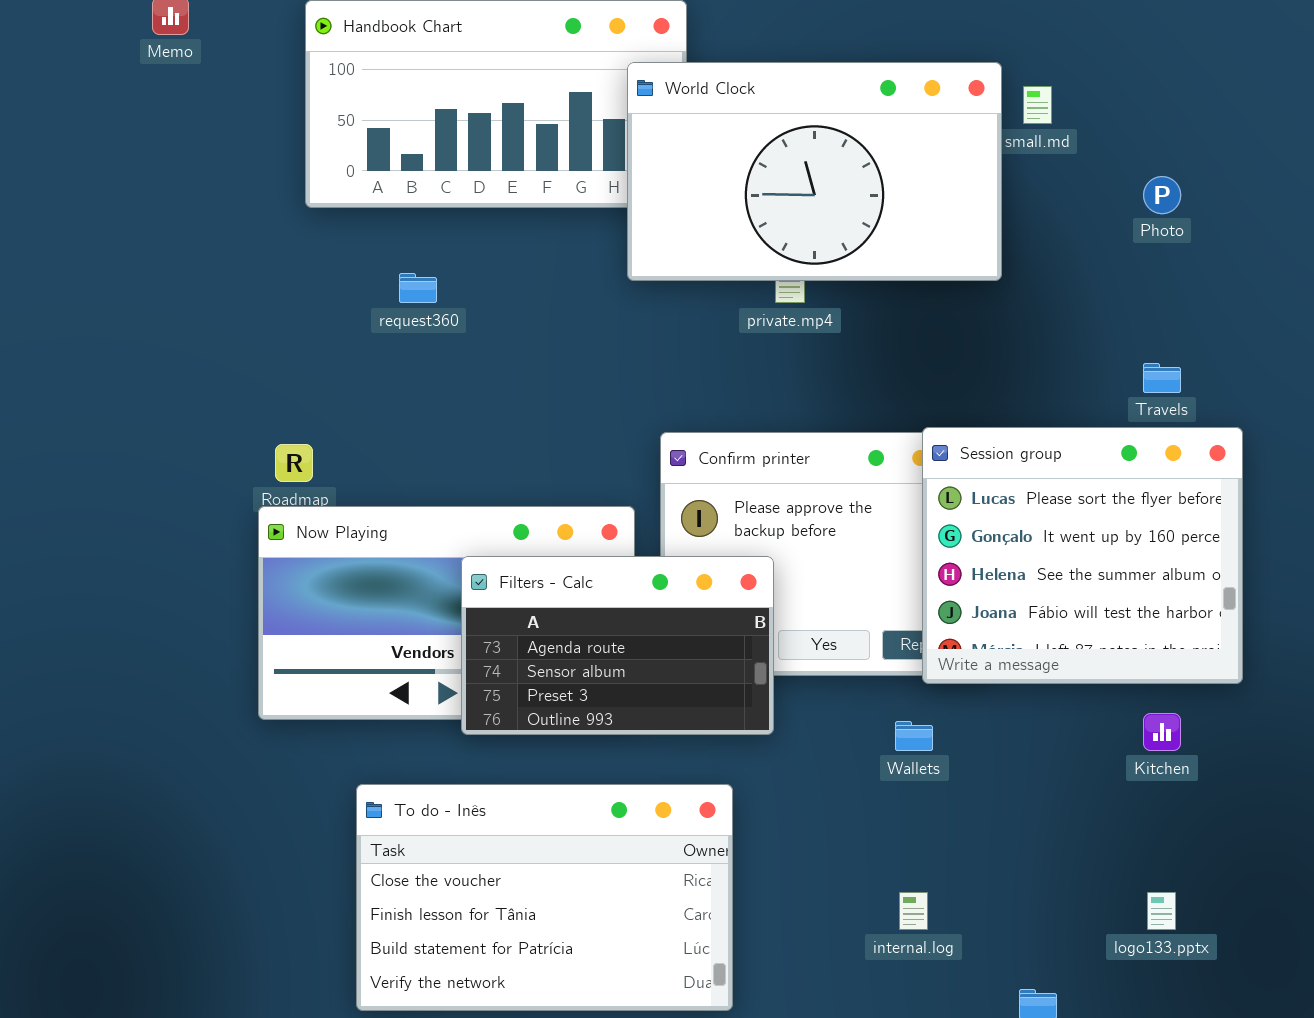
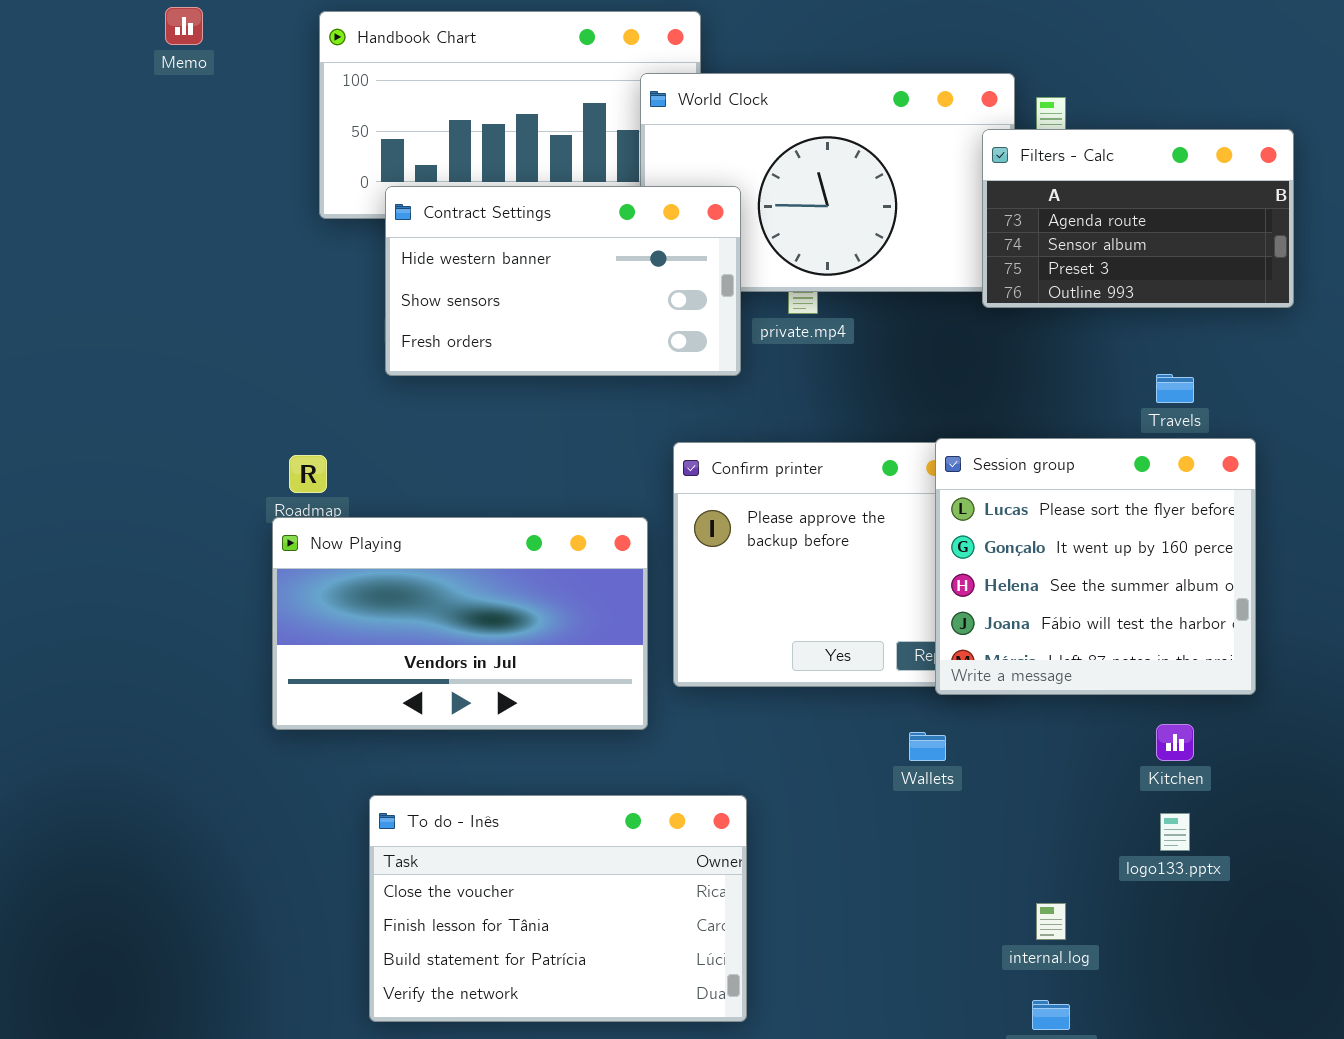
Contract Settings: none -> [385,186,741,376], opened
Filters - Calc: [461,556,774,735] -> [982,129,1294,308], moved
internal.log: [899,892,928,930] -> [1036,903,1066,940], moved
logo133.pptx: [1147,892,1176,930] -> [1160,813,1190,851], moved

